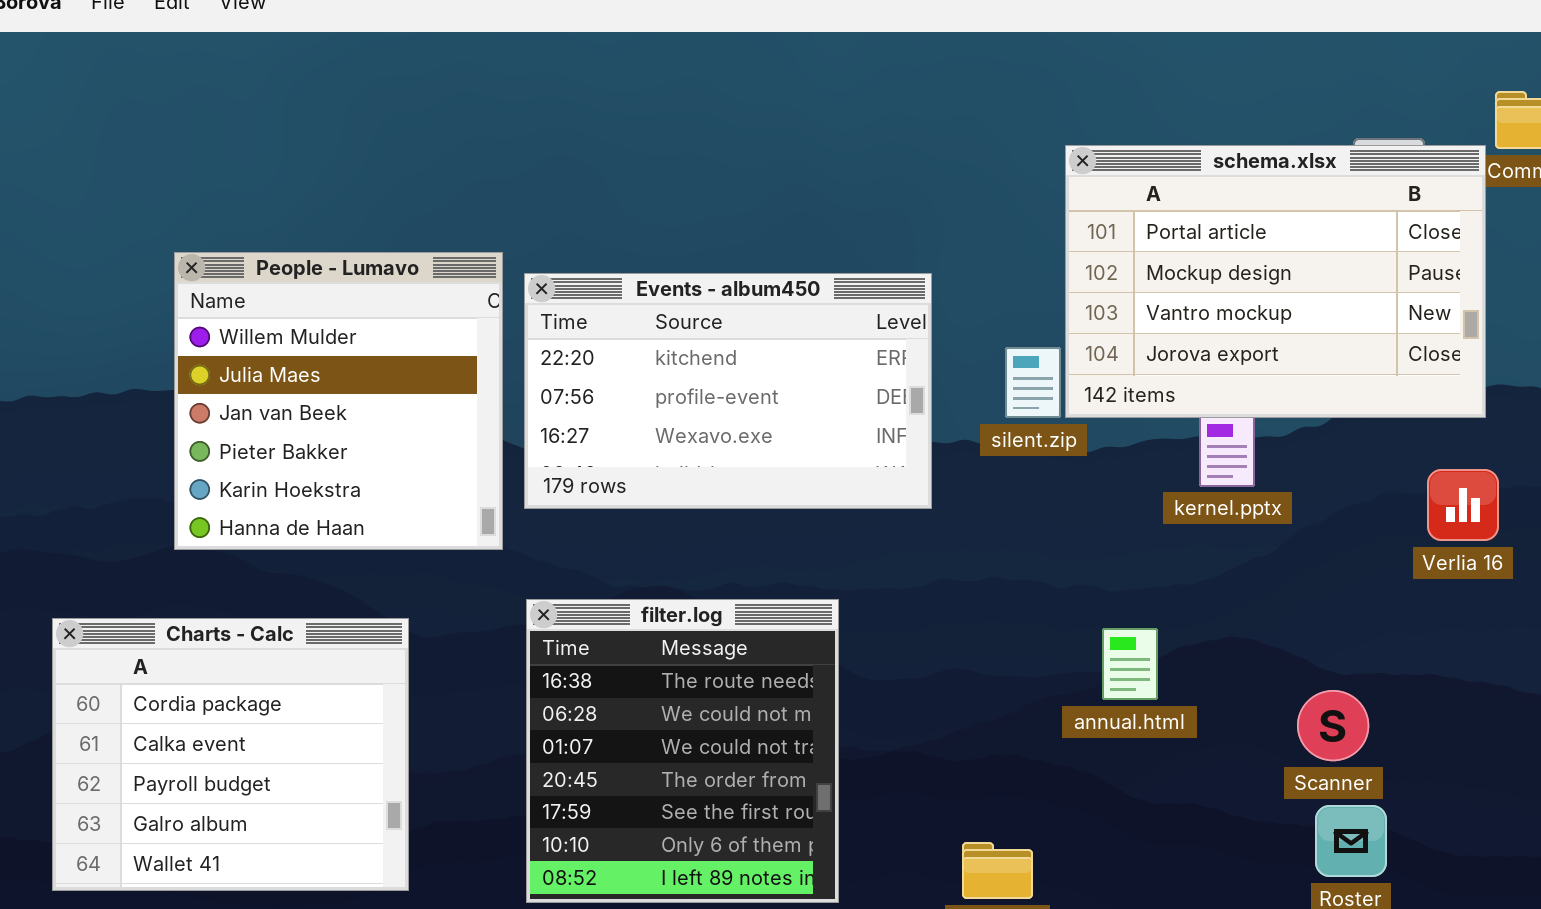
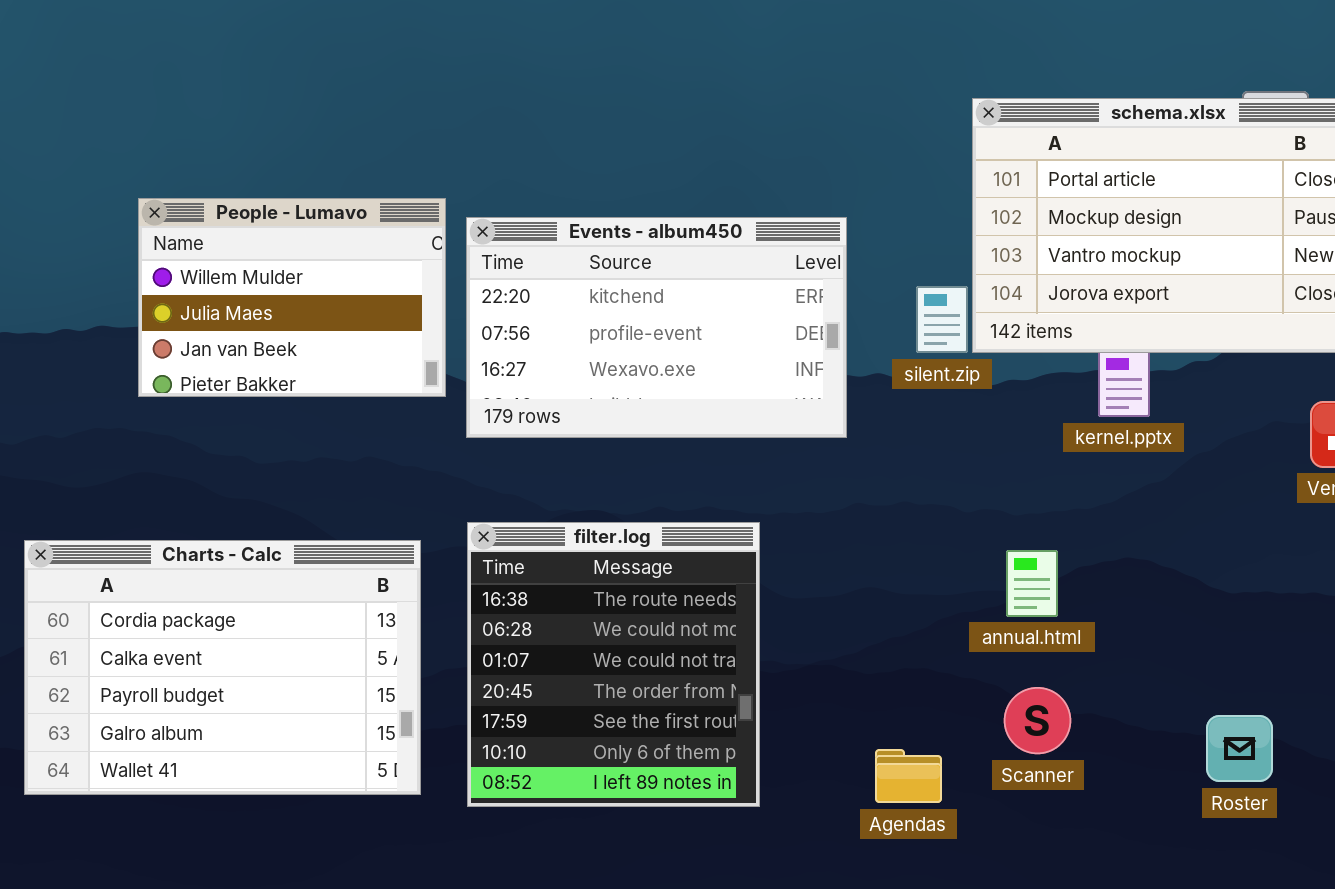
People - Lumavo: [174,252,503,550] -> [138,198,446,397], resized
Charts - Calc: [52,618,409,891] -> [24,540,421,795], resized
Scanner: [1297,690,1369,761] -> [1004,687,1071,754], moved

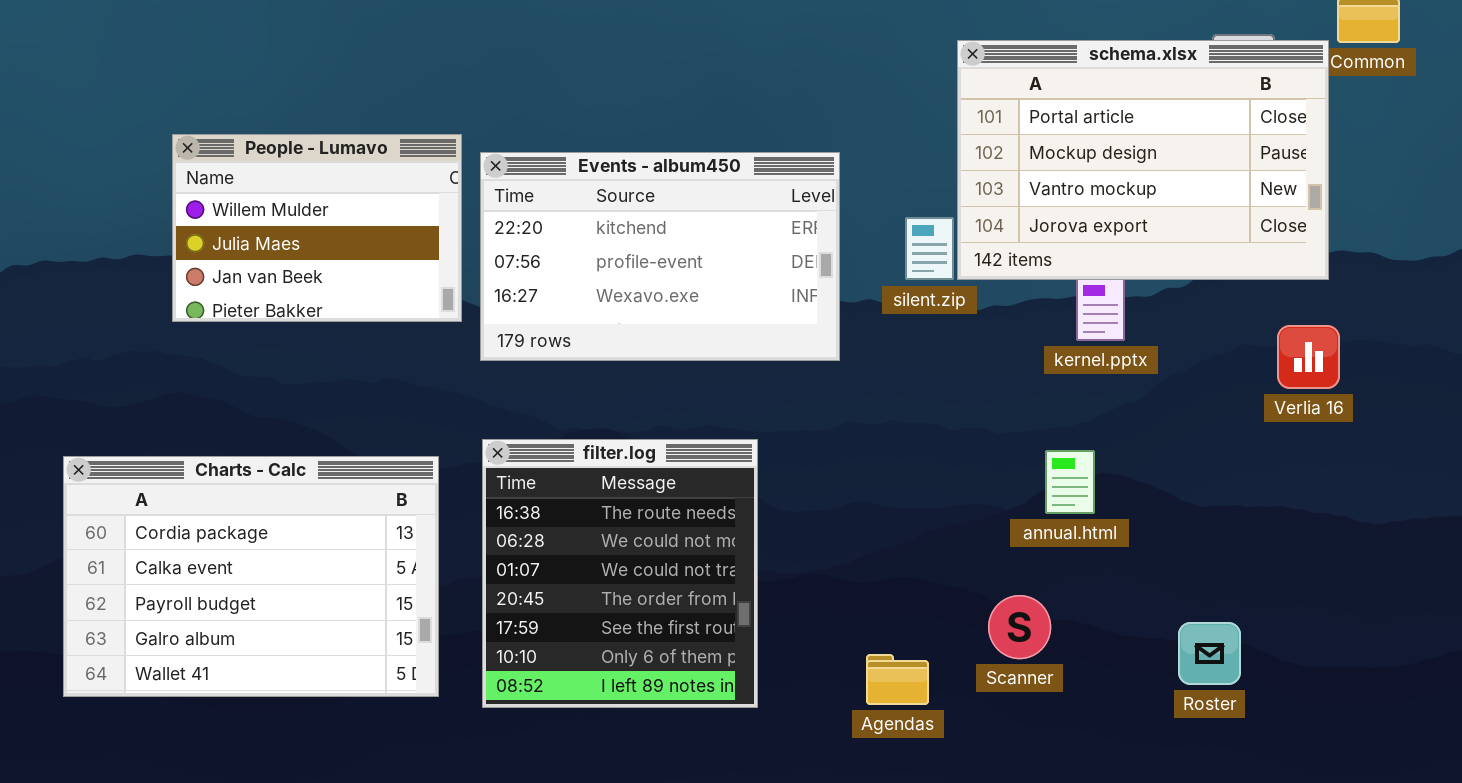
annual.html: [1006,550,1058,617] -> [1045,450,1095,514], moved

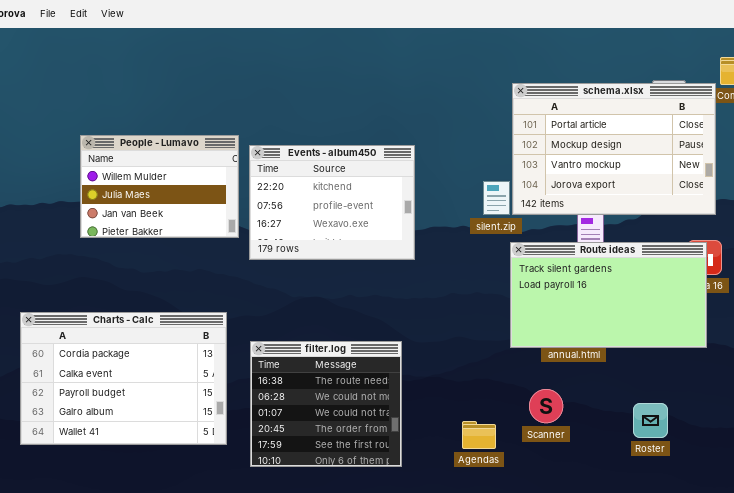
Events - album450: [480,152,840,361] -> [249,145,415,260], resized
Route ideas: none -> [510,242,707,348], opened
filter.log: [482,439,758,708] -> [250,341,402,467], moved, resized

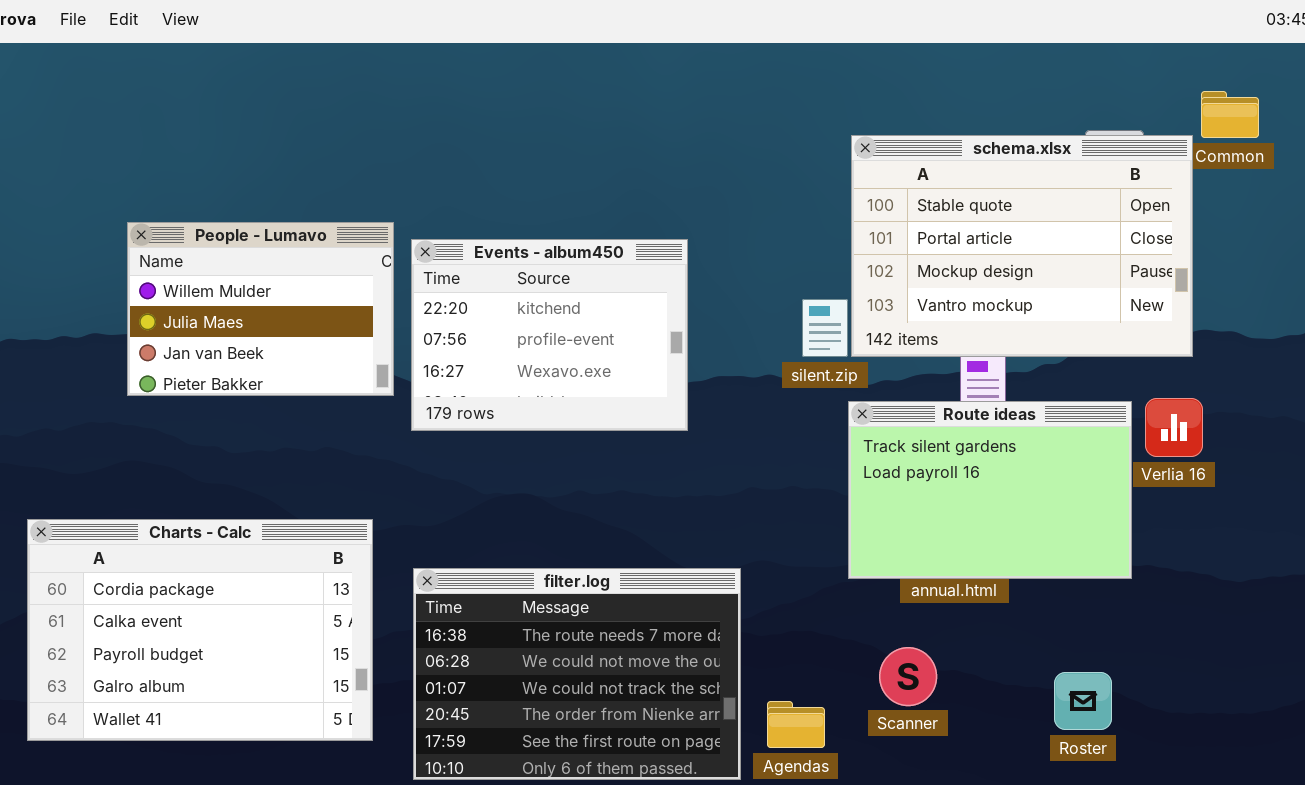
schema.xlsx: [512,83,716,215] -> [851,135,1193,357], scrolled up 1 row
Route ideas: [510,242,707,348] -> [848,401,1132,579], resized
filter.log: [250,341,402,467] -> [413,568,741,780], resized

